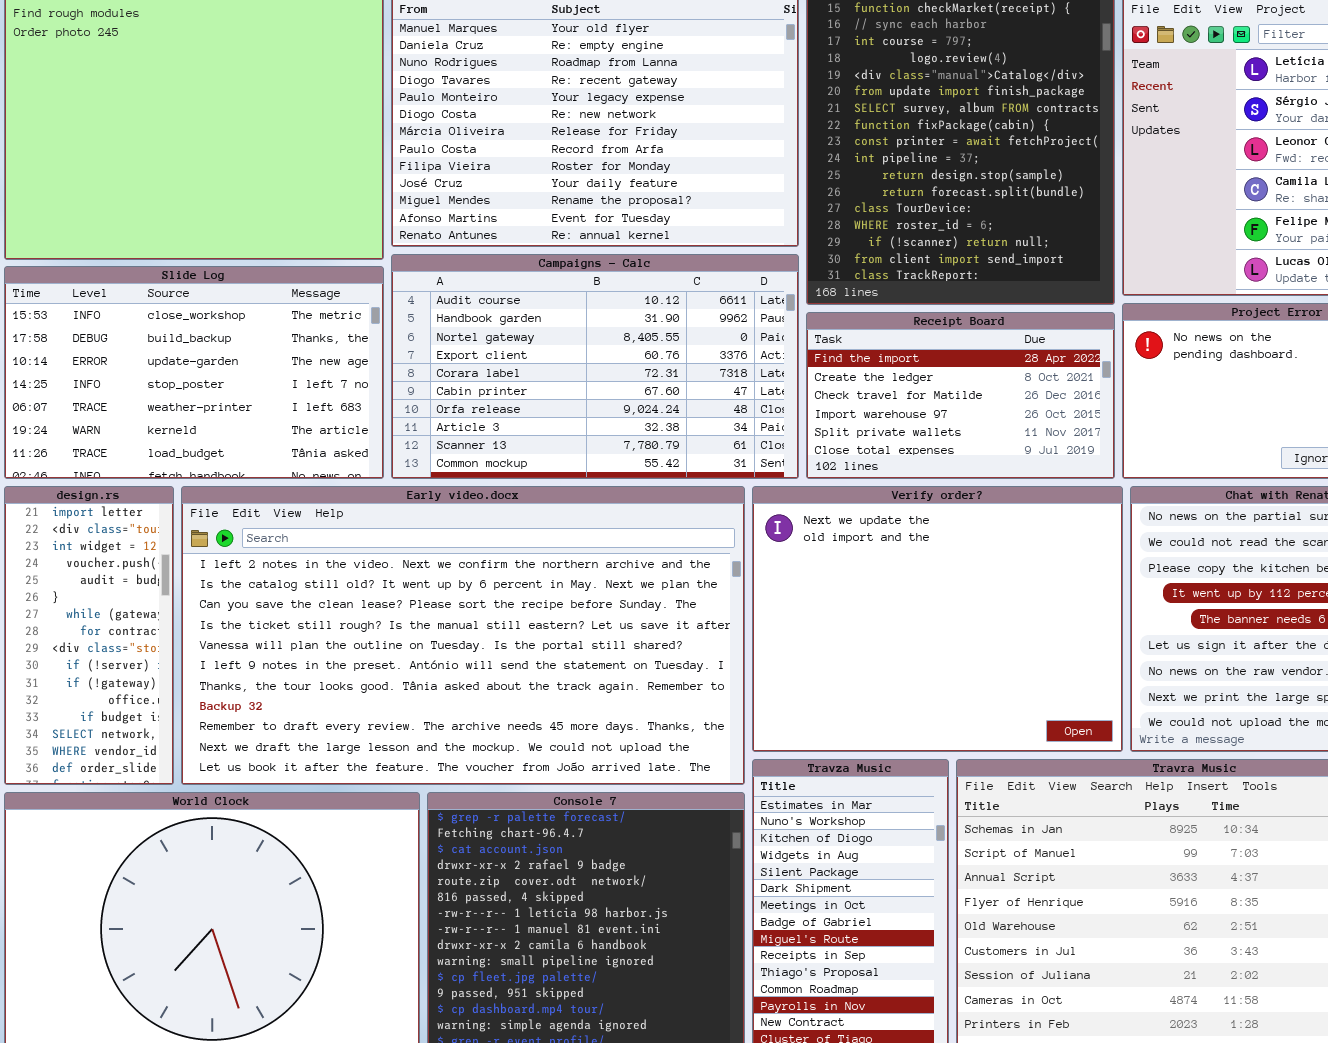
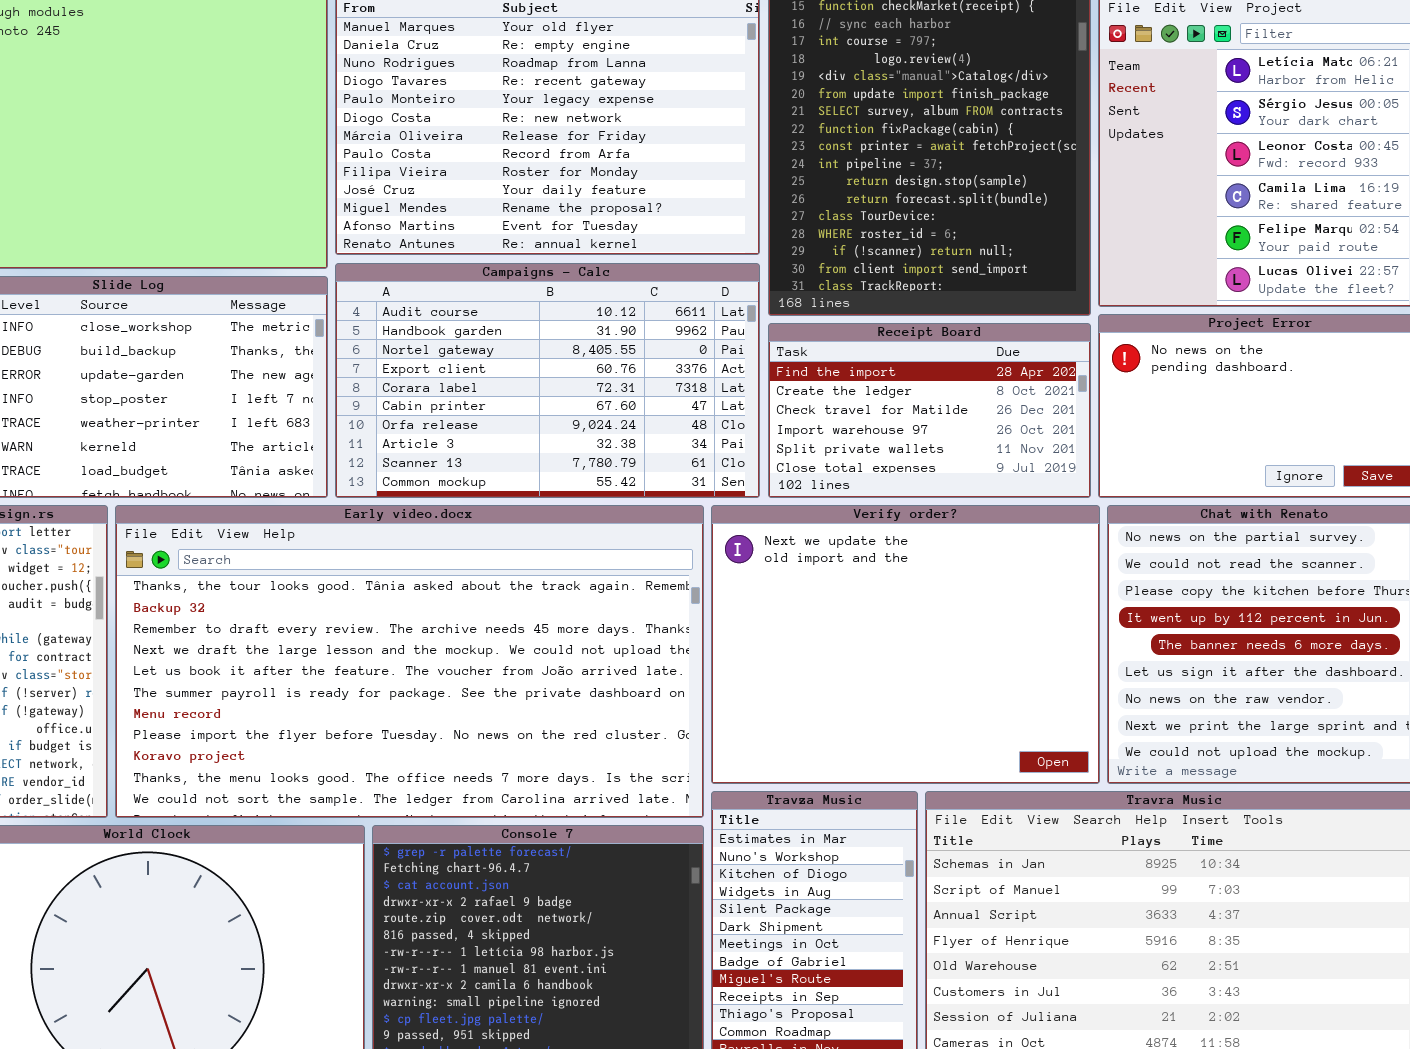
Early video.docx: [181,486,745,785] -> [115,505,704,818], scrolled down 6 rows

